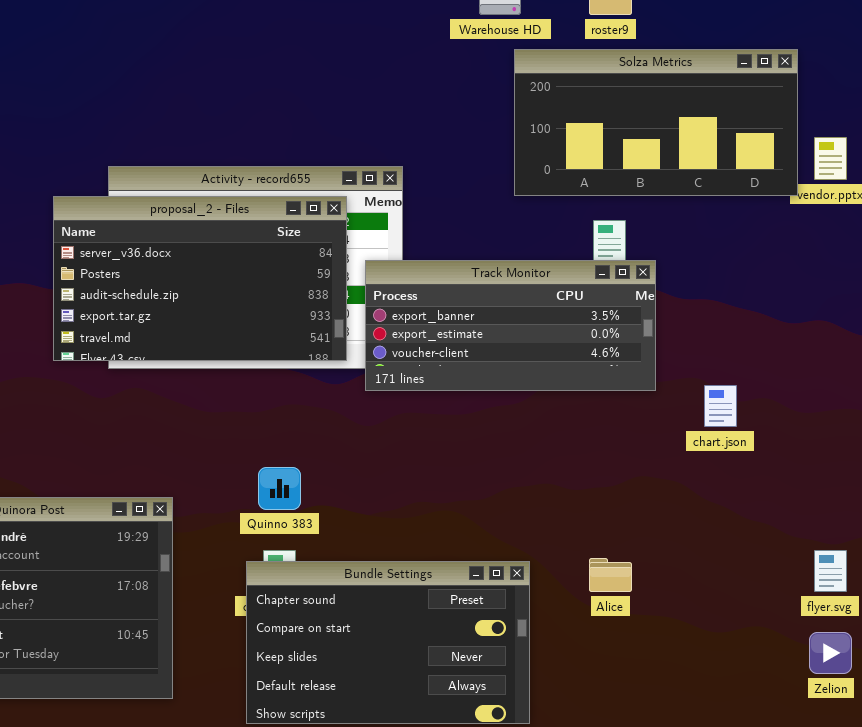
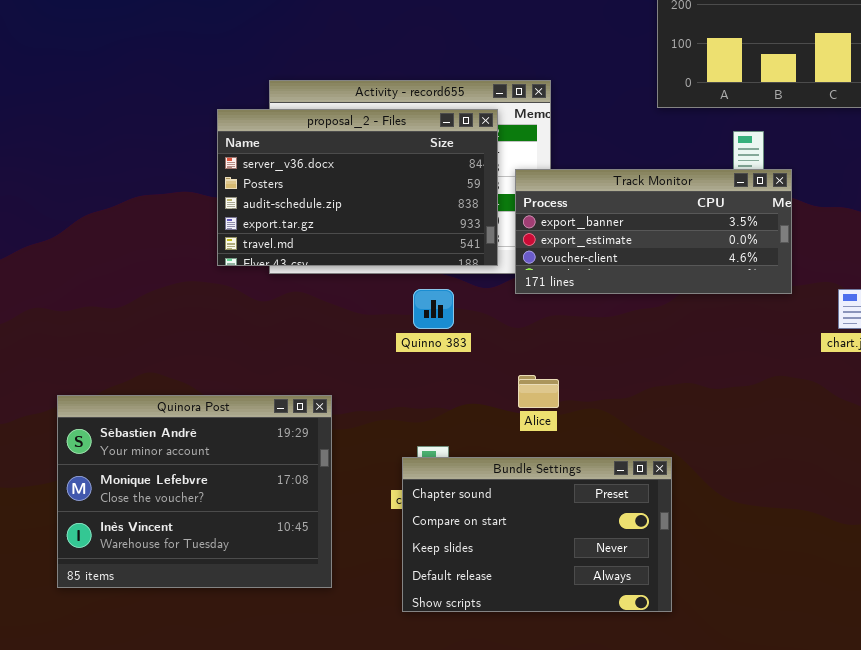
Quinno 383: [258,467,301,510] -> [413,289,454,329], moved
Alice: [589,558,632,592] -> [518,375,559,408], moved

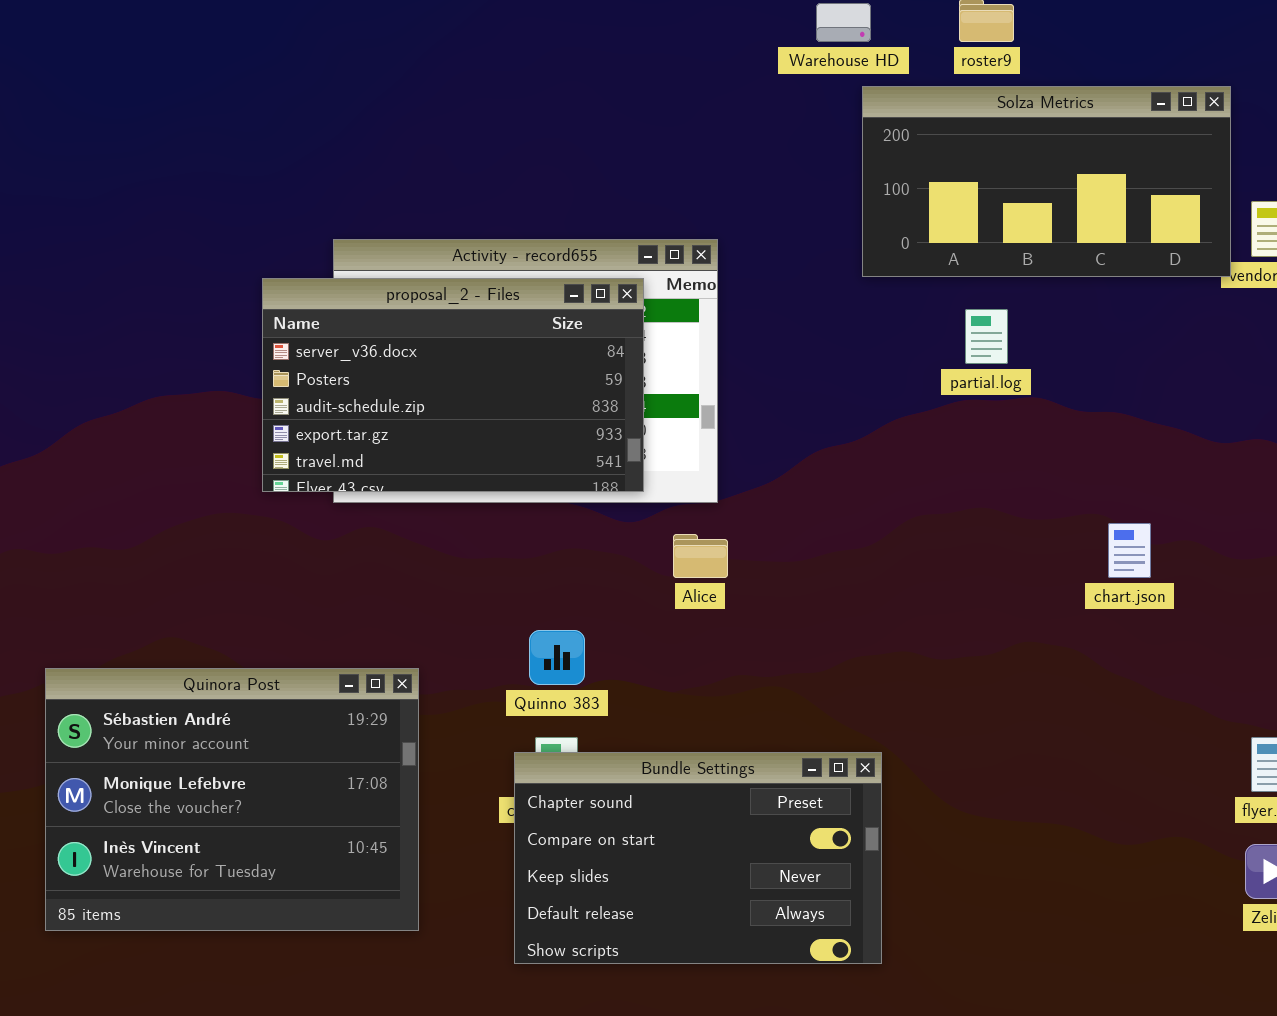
Track Monitor: [515,169,792,294] -> none, closed
Quinno 383: [413,289,454,329] -> [529,630,585,685], moved
Alice: [518,375,559,408] -> [673,534,728,578], moved

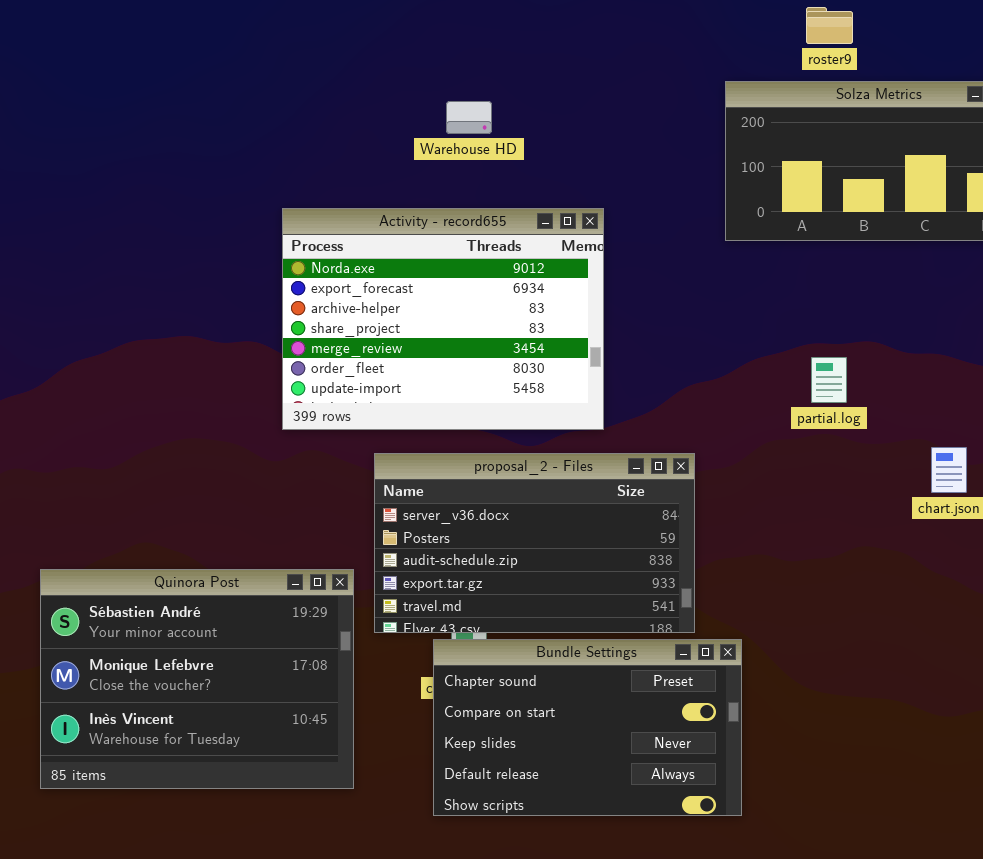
Warehouse HD: [816,3,871,42] -> [446,101,492,134], moved
proposal_2 - Files: [262,278,644,492] -> [374,453,695,633], moved
partial.log: [965,309,1008,364] -> [811,357,847,403], moved

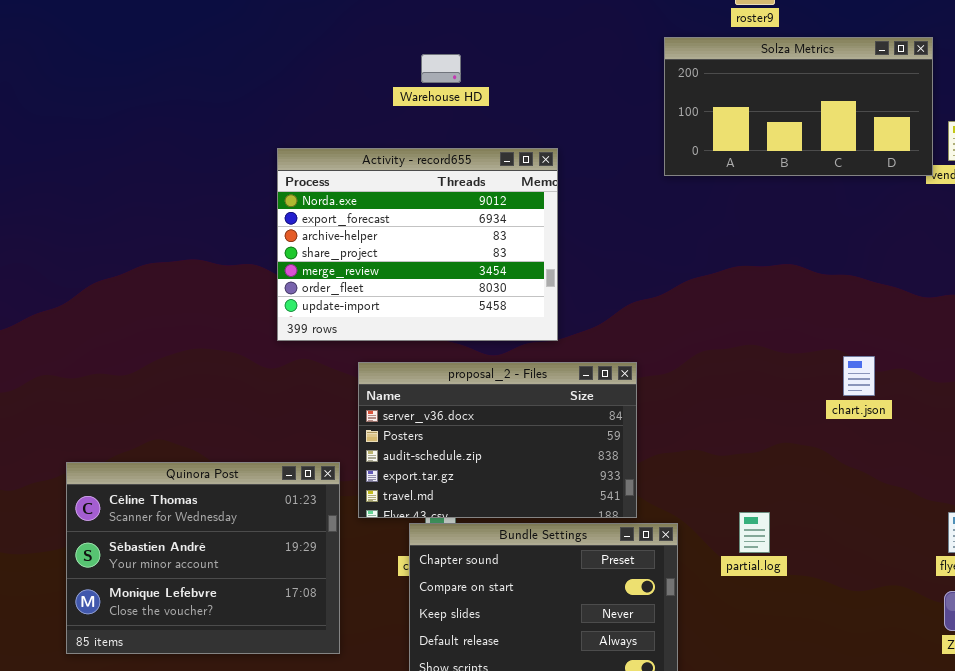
partial.log: [811,357,847,403] -> [739,512,770,553], moved
Quinora Post: [40,569,354,789] -> [66,462,340,654], scrolled up 1 row

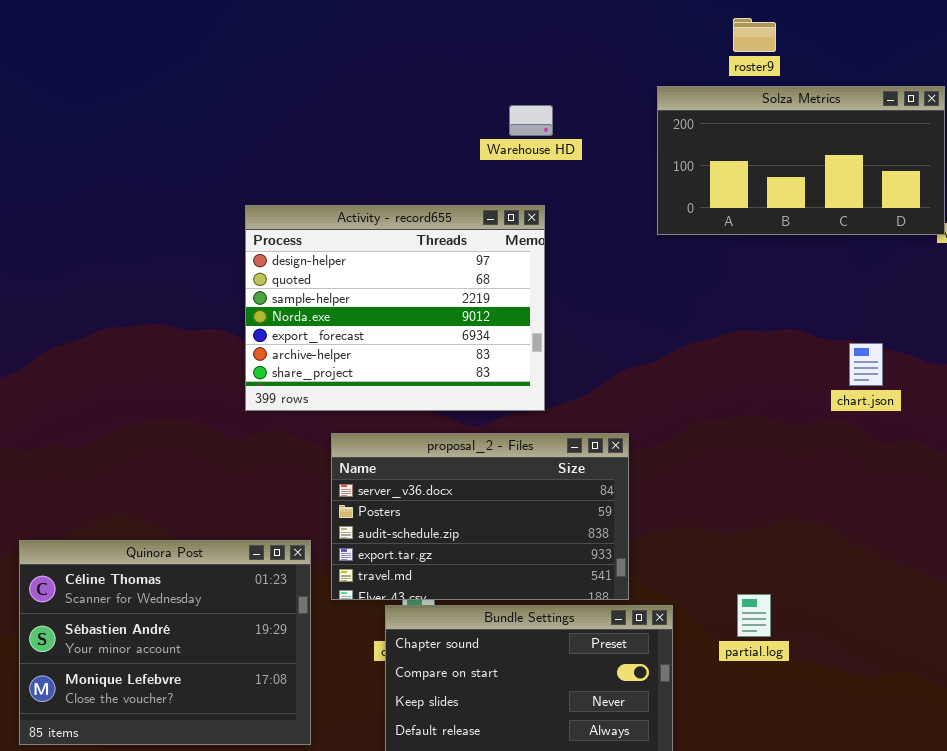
Warehouse HD: [421,54,461,83] -> [509,105,553,136], moved
Activity - record655: [277,148,558,341] -> [245,205,545,411], scrolled up 3 rows
chart.json: [843,356,875,396] -> [849,343,883,386], moved

